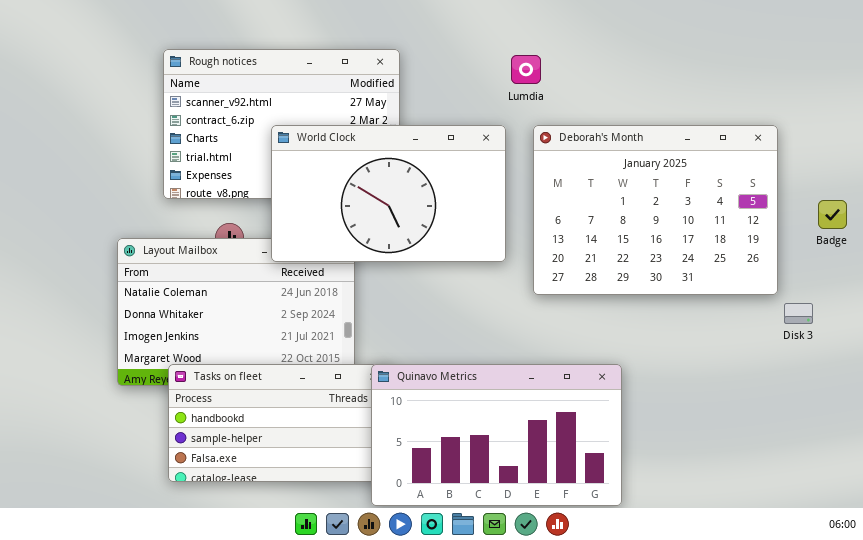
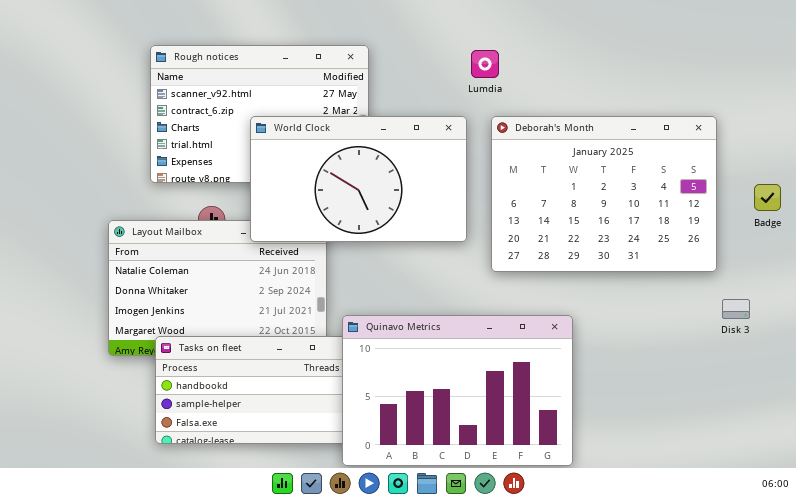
Disk 3: [784,303,813,324] -> [722,299,750,319], moved
Quinavo Metrics: [371,364,622,506] -> [342,315,573,466], resized

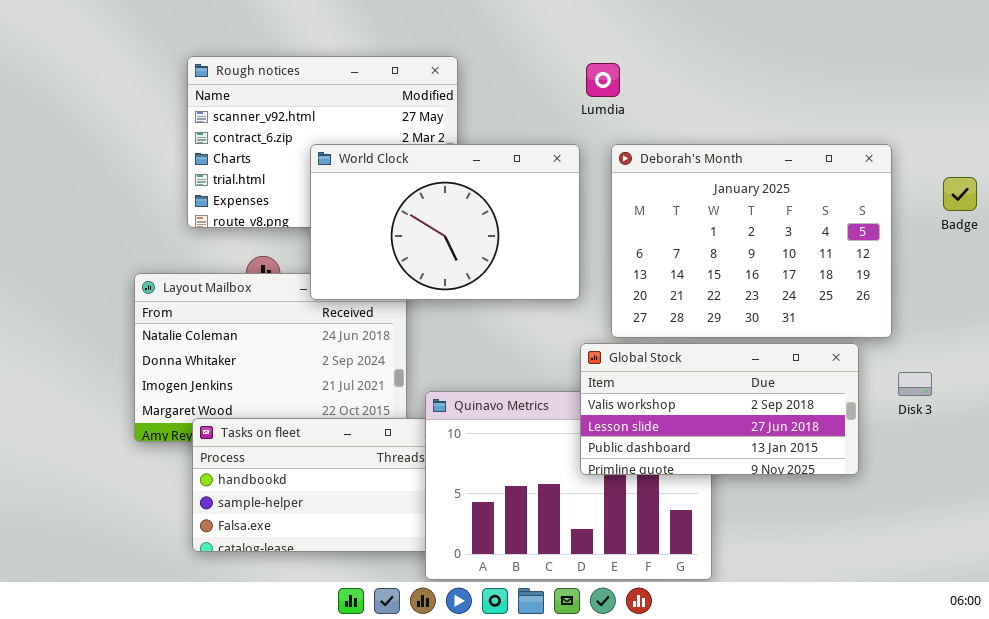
Badge: [754,184,781,211] -> [943,177,977,211], moved
Global Stock: none -> [580,343,859,475], opened

